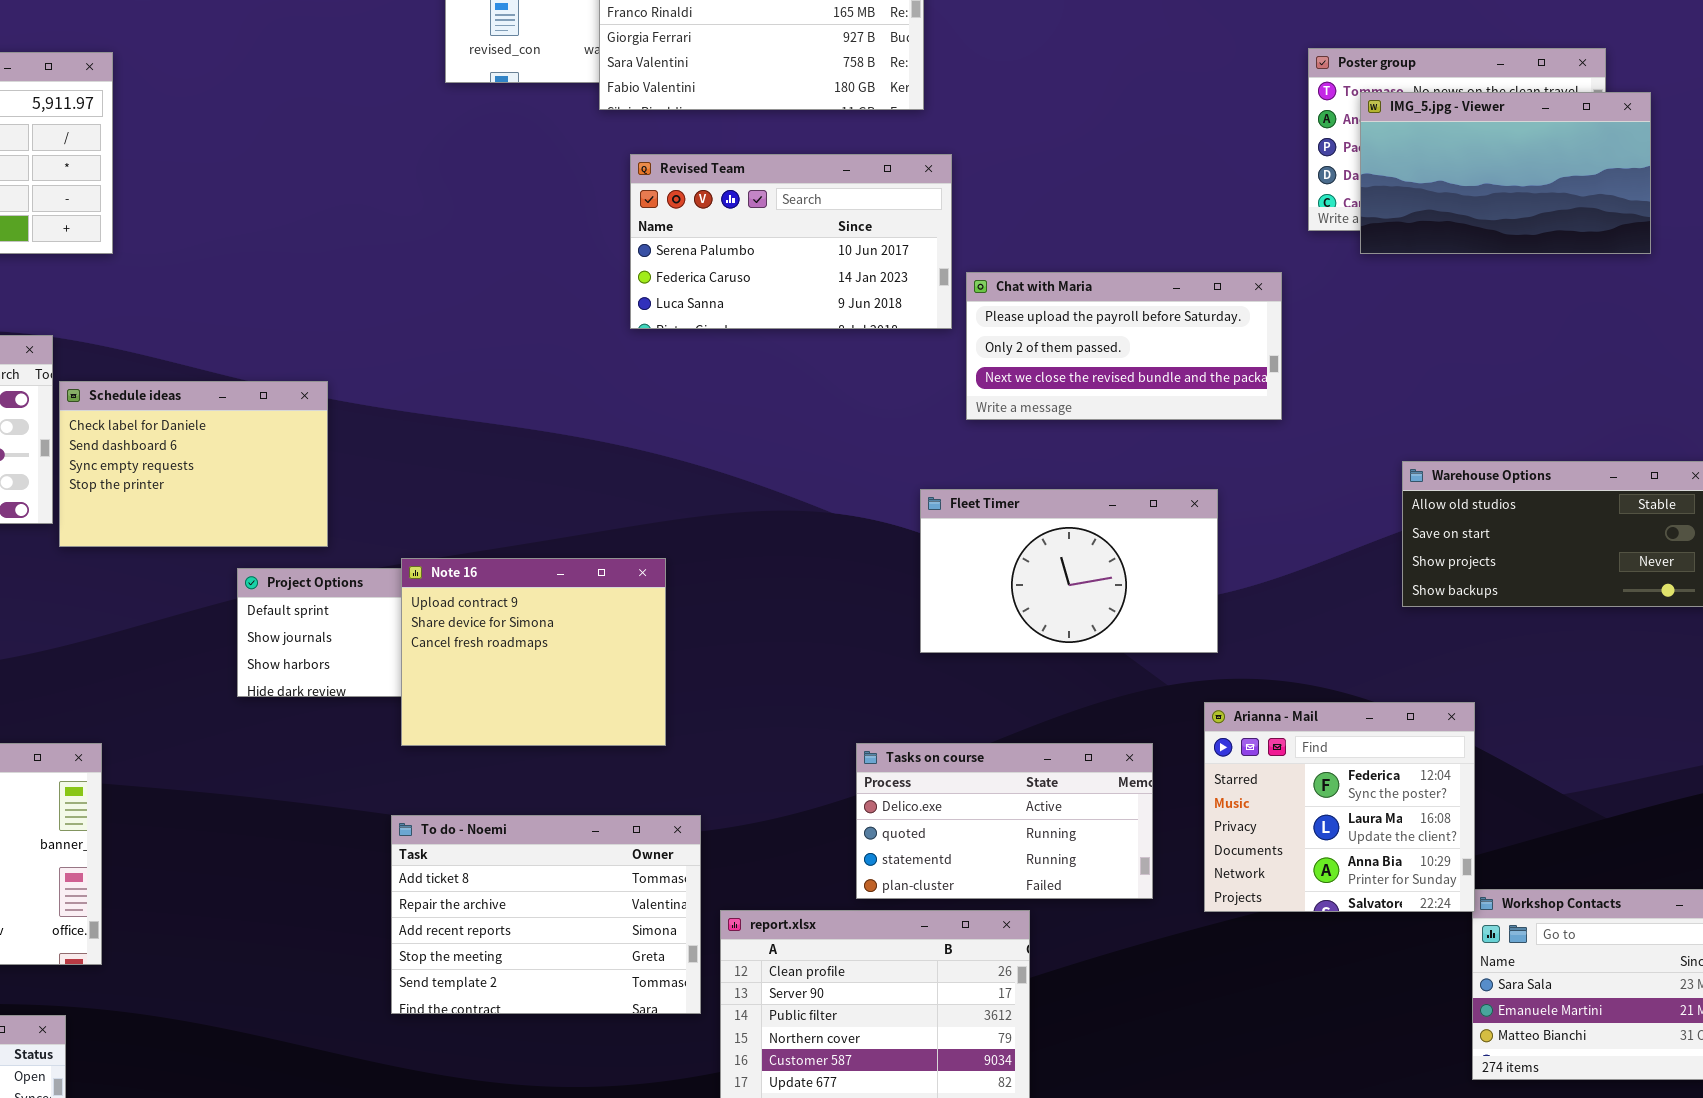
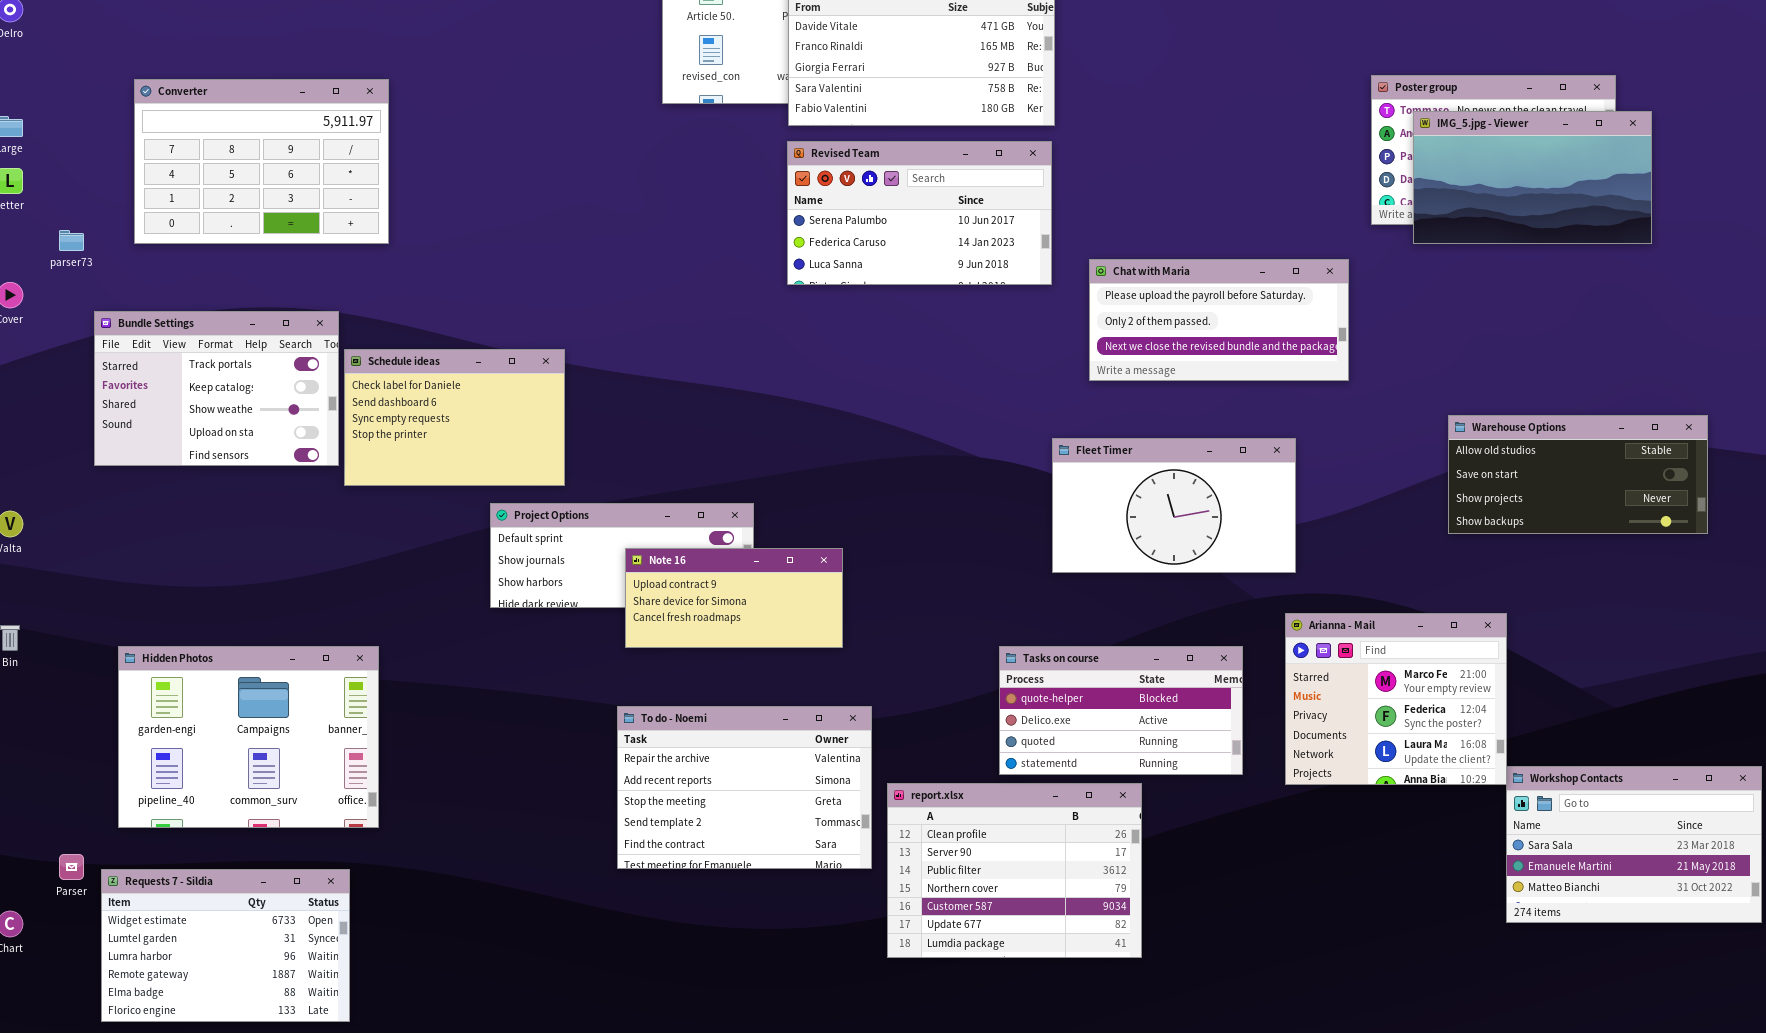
Revised Team: [630,154,952,329] -> [787,141,1052,285], moved
Note 16: [401,558,666,746] -> [625,548,843,648], resized
Arianna - Mail: [1204,702,1475,912] -> [1285,613,1507,785], scrolled up 1 row
Tasks on course: [856,743,1153,899] -> [999,646,1243,775], scrolled up 1 row
To do - Noemi: [391,815,701,1014] -> [617,706,872,869], scrolled down 1 row

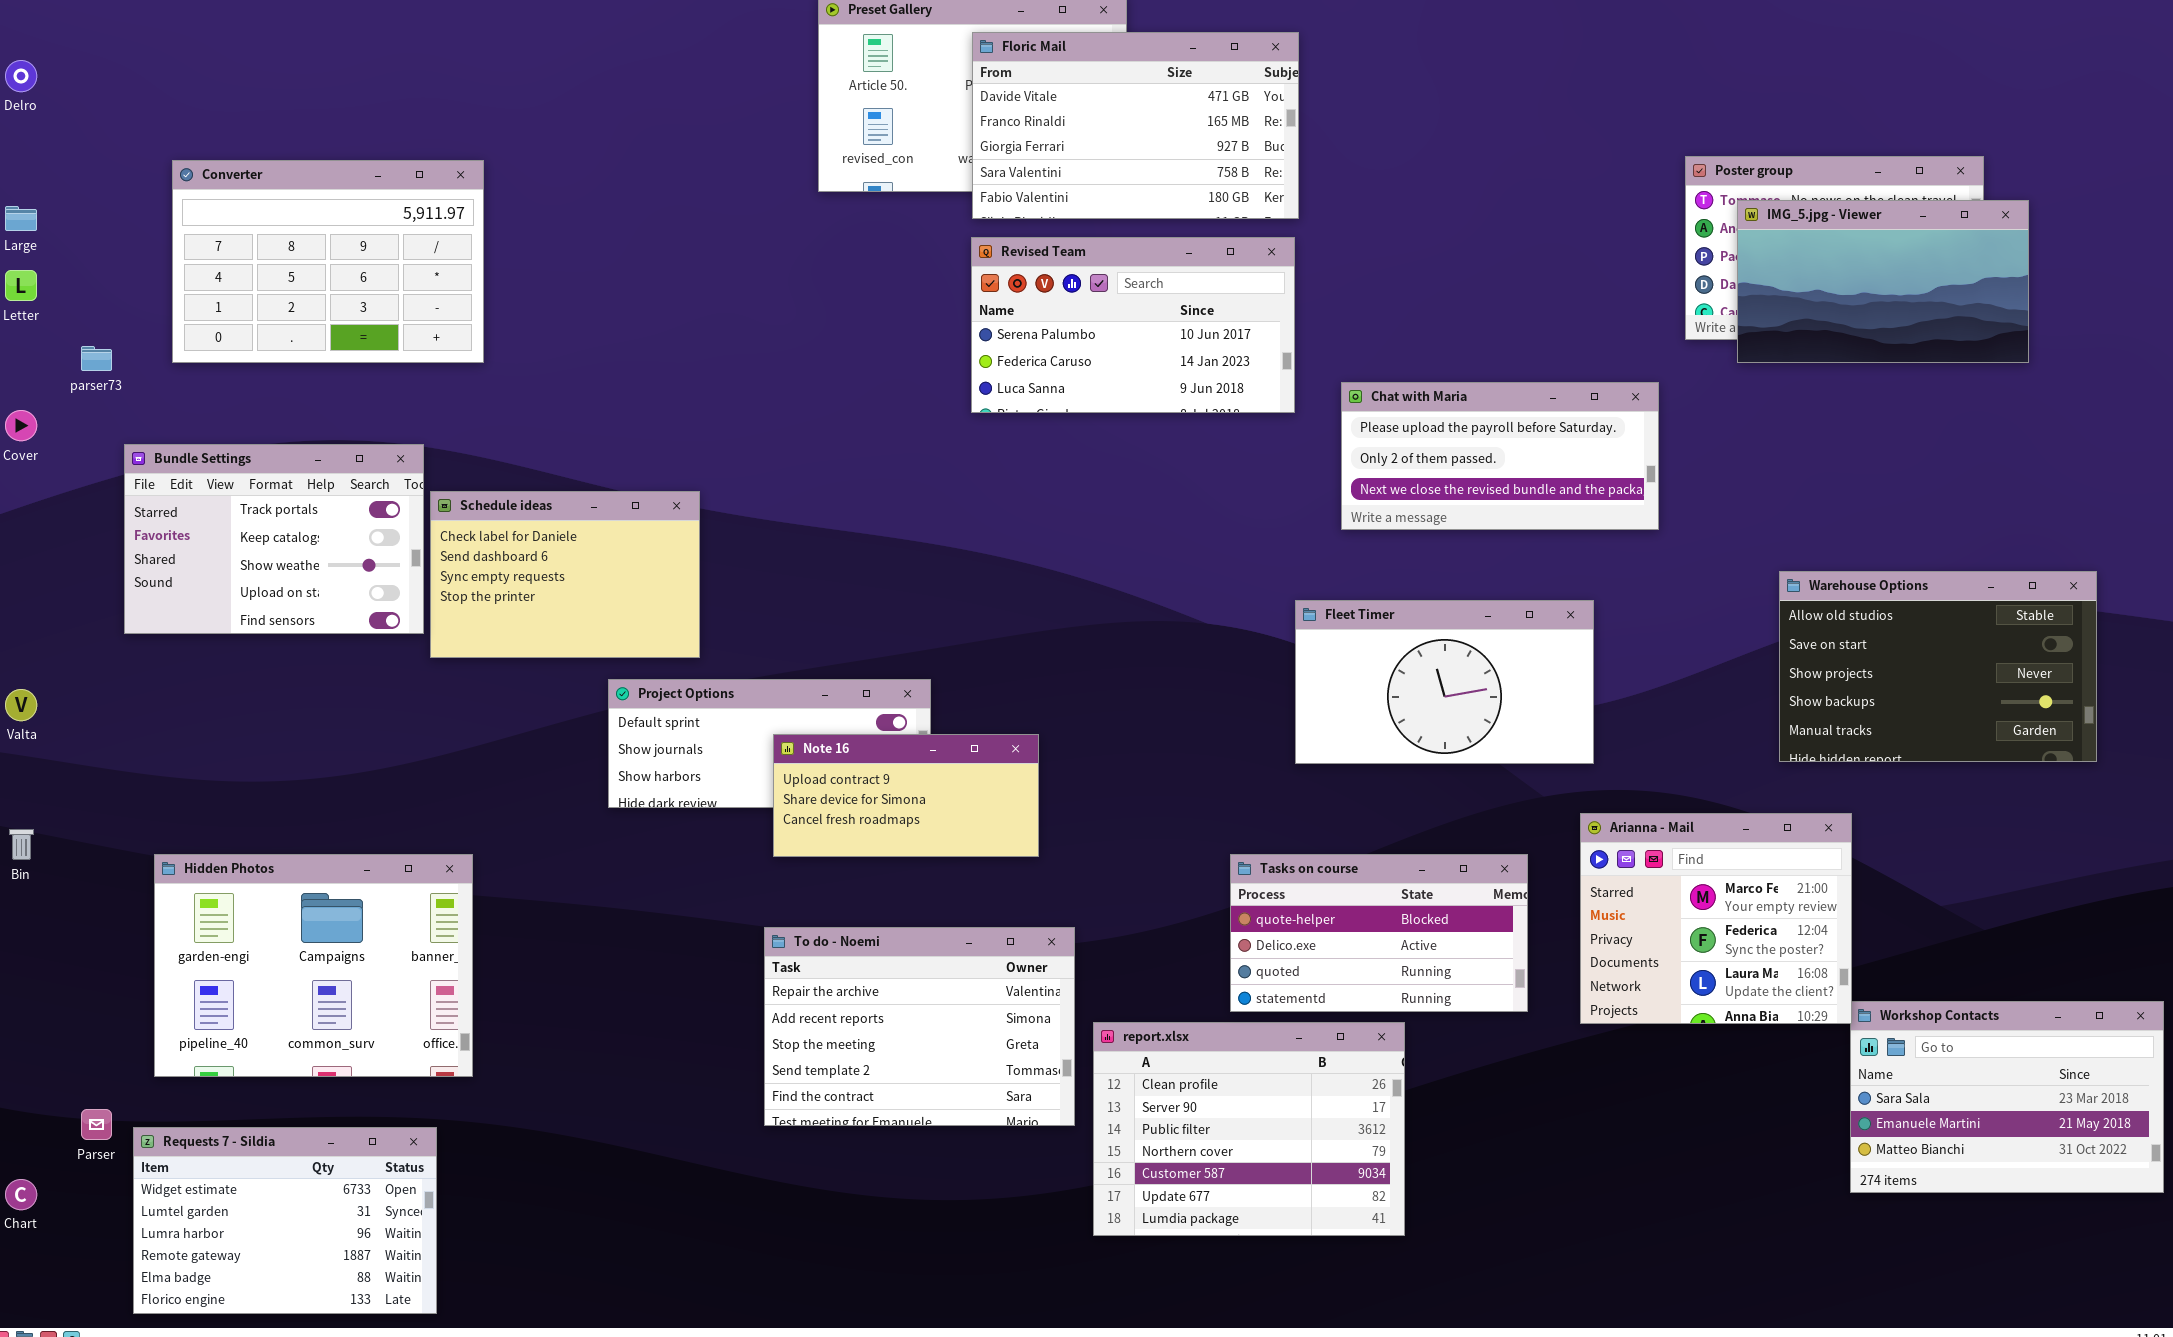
Warehouse Options: [1448,415,1708,534] -> [1779,571,2097,762], resized

